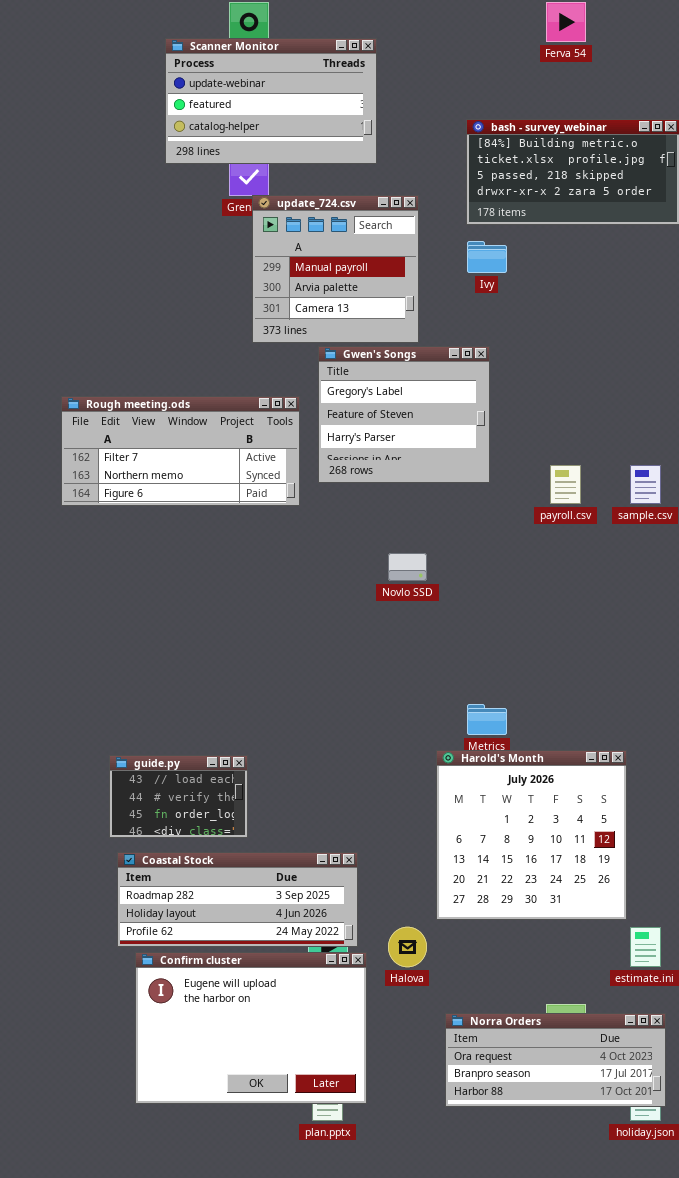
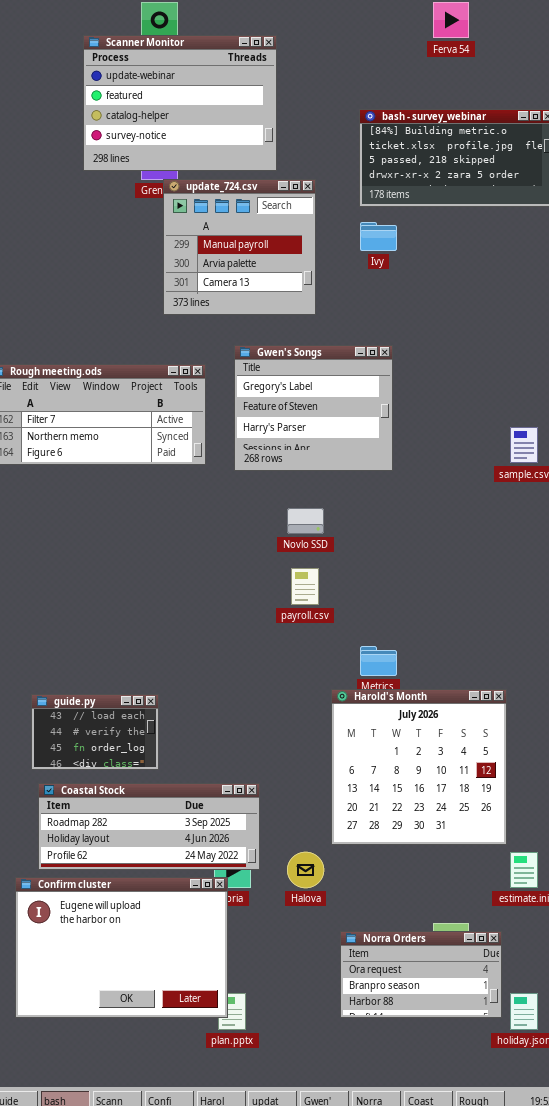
Scanner Monitor: [165,38,377,164] -> [83,35,277,171], resized
Gwen's Songs: [318,346,490,483] -> [234,345,393,471], moved
payroll.csv: [550,465,581,504] -> [291,568,319,605], moved
Confirm cluster: [135,952,367,1104] -> [15,877,228,1018], moved
Norra Orders: [445,1013,666,1107] -> [340,931,502,1018], resized

